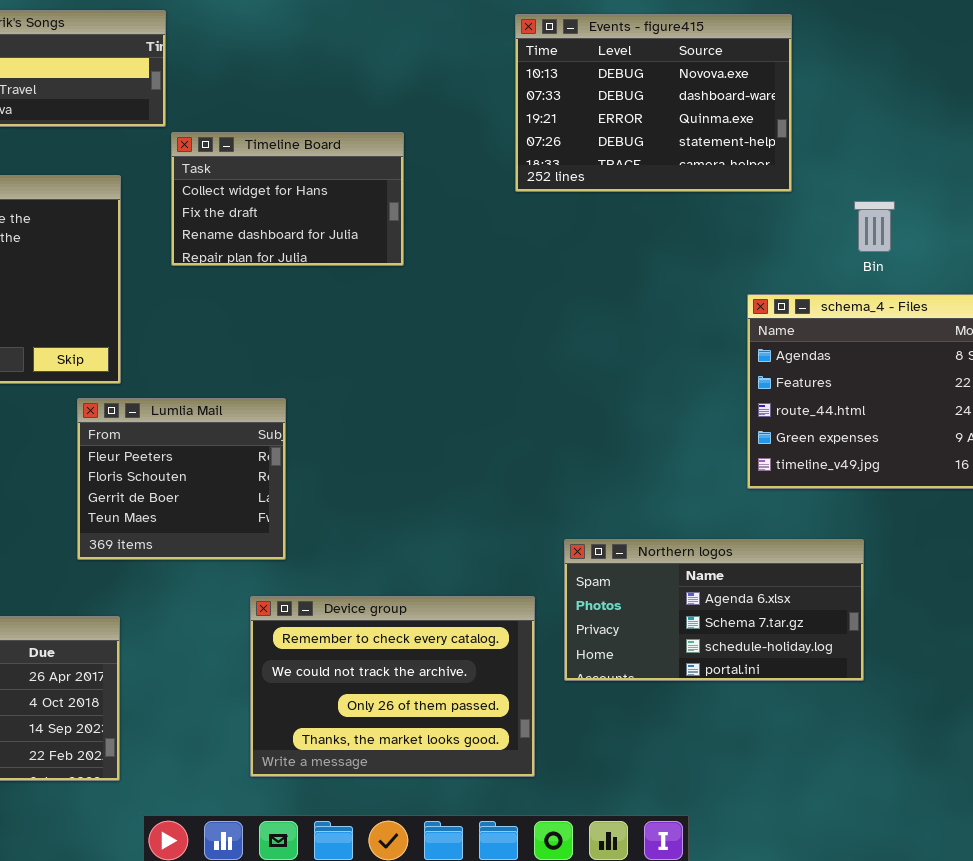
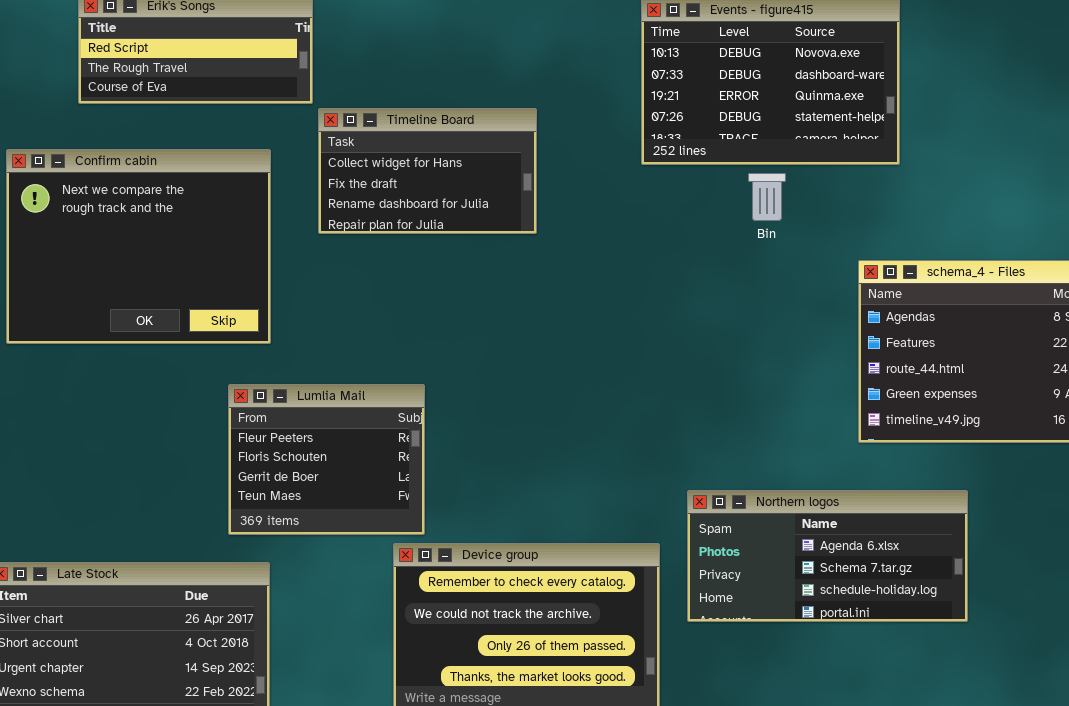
Bin: [854,201,895,252] -> [748,173,786,221], moved
Lumlia Mail: [77,398,286,560] -> [228,384,425,535], moved

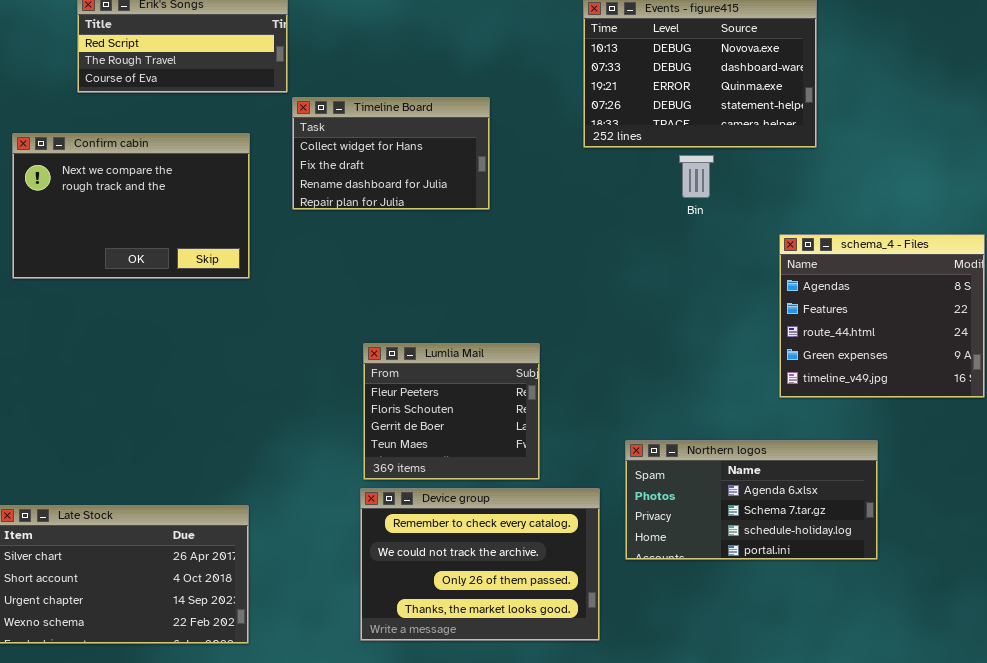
Confirm cabin: [6,149,271,344] -> [12,133,250,279], resized
Lumlia Mail: [228,384,425,535] -> [363,343,540,480], moved

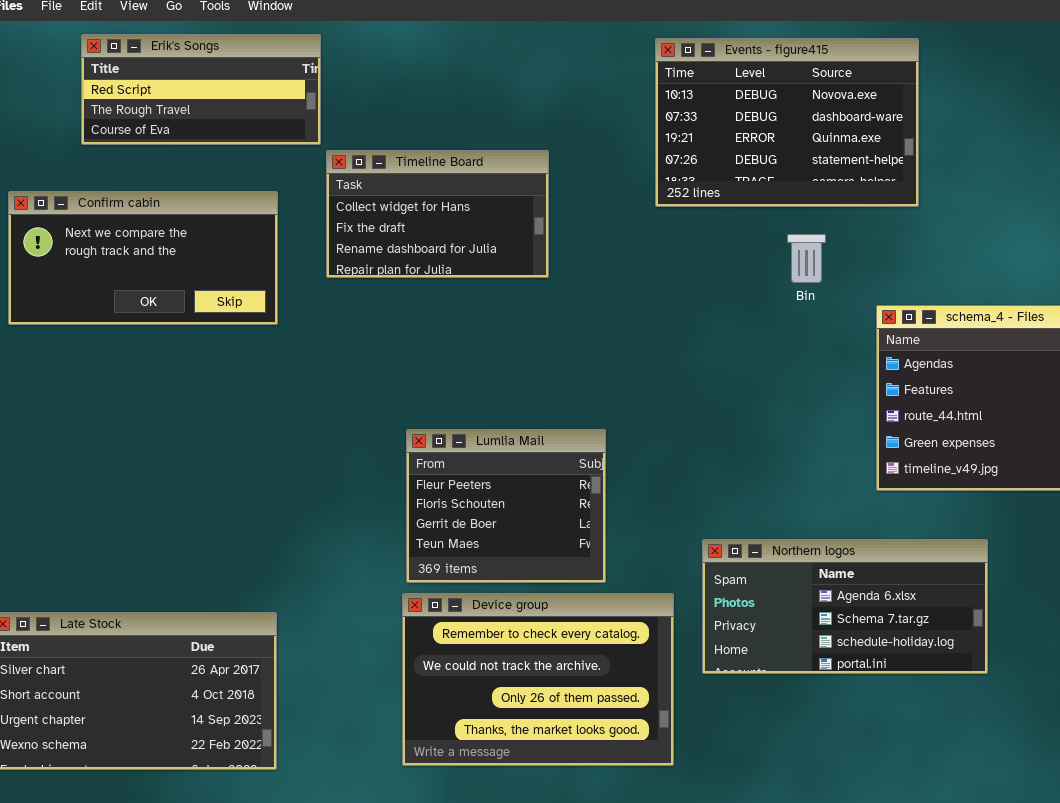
Confirm cabin: [12,133,250,279] -> [8,191,278,325], resized
Bin: [679,155,714,198] -> [787,234,826,283], moved

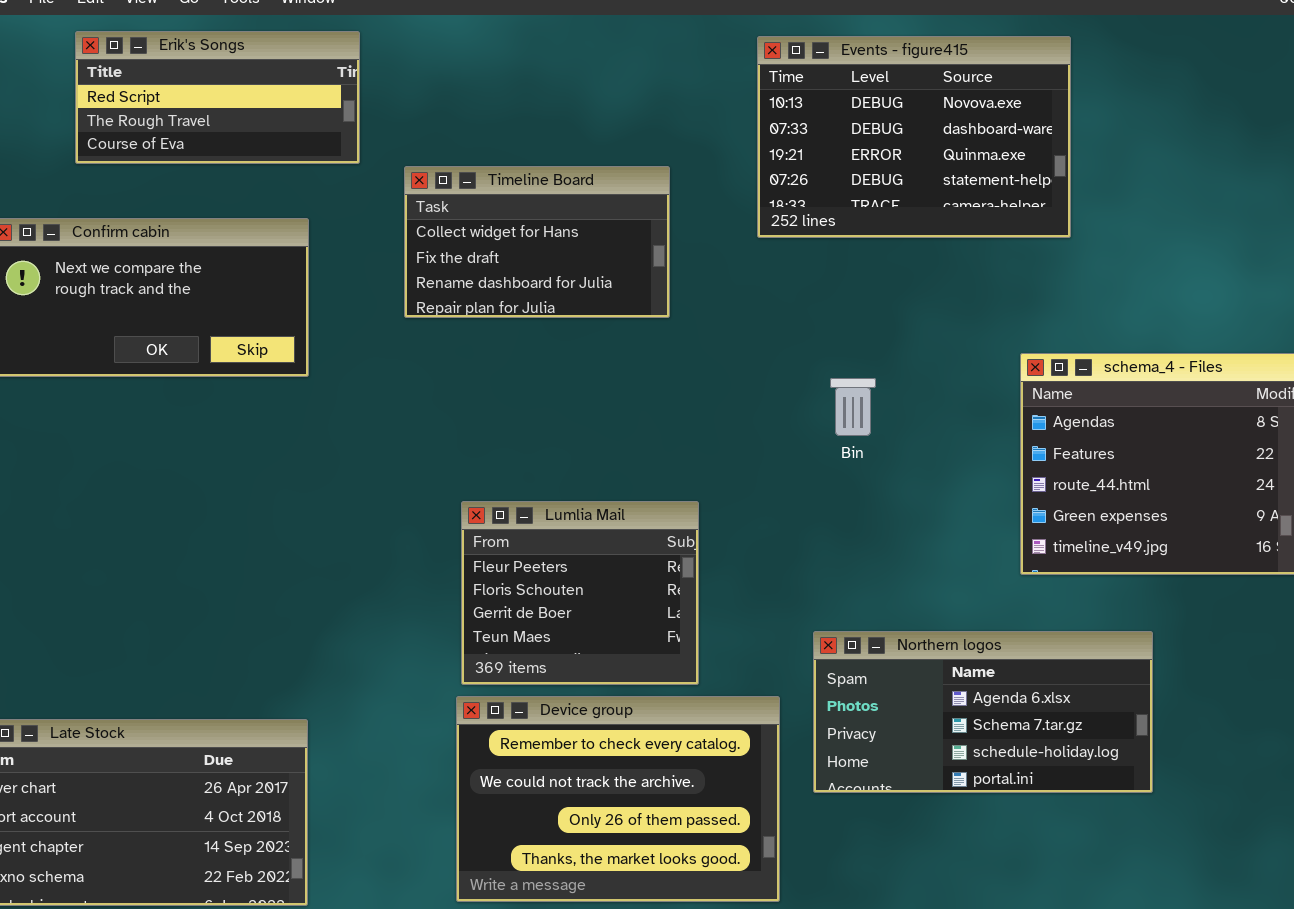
Timeline Board: [326,150,549,278] -> [404,166,670,318], moved
Bin: [787,234,826,283] -> [830,378,876,436], moved

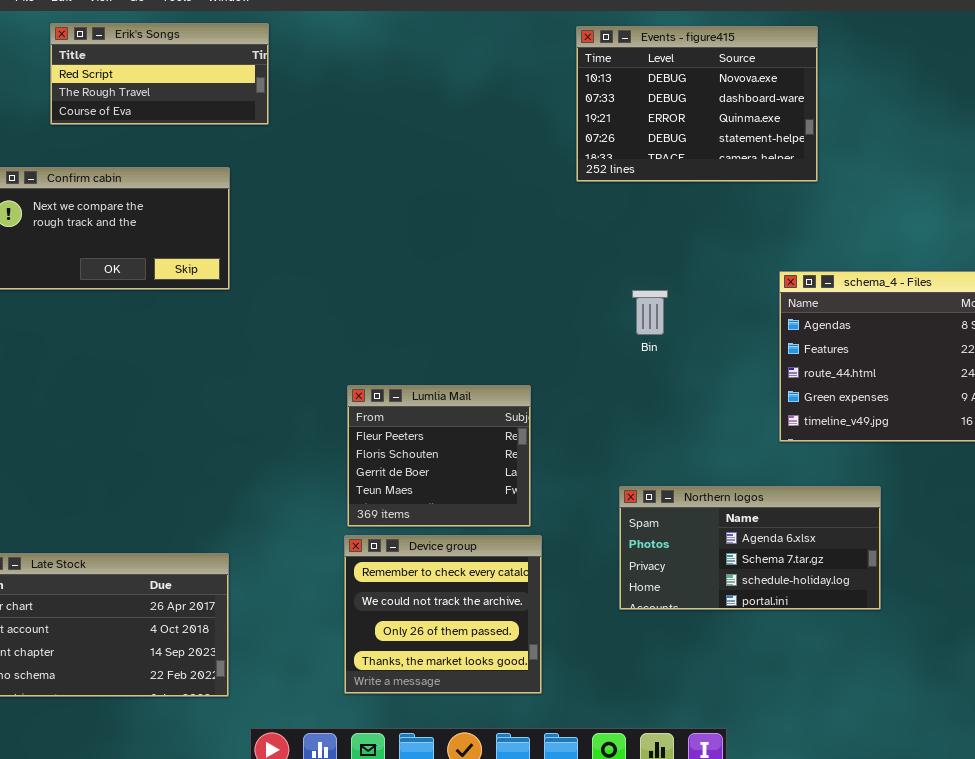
Timeline Board: [404,166,670,318] -> none, closed
Device group: [456,696,780,902] -> [344,535,542,694], resized

